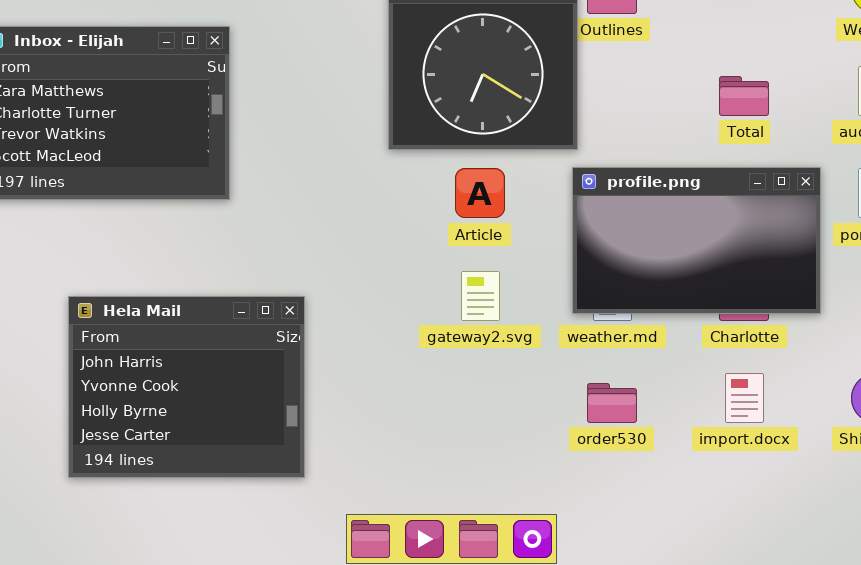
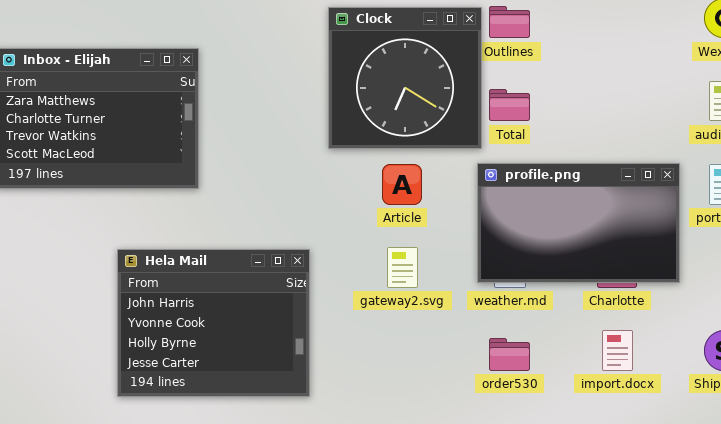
Total: [719,76,769,116] -> [489,89,530,121], moved
Hela Mail: [68,296,305,478] -> [117,249,310,397], moved

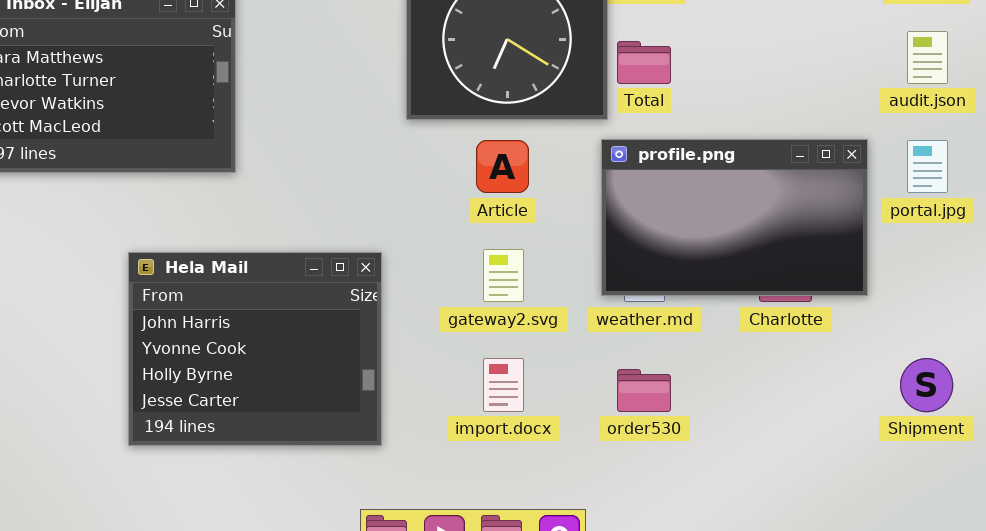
import.docx: [602,330,633,371] -> [483,358,524,412], moved

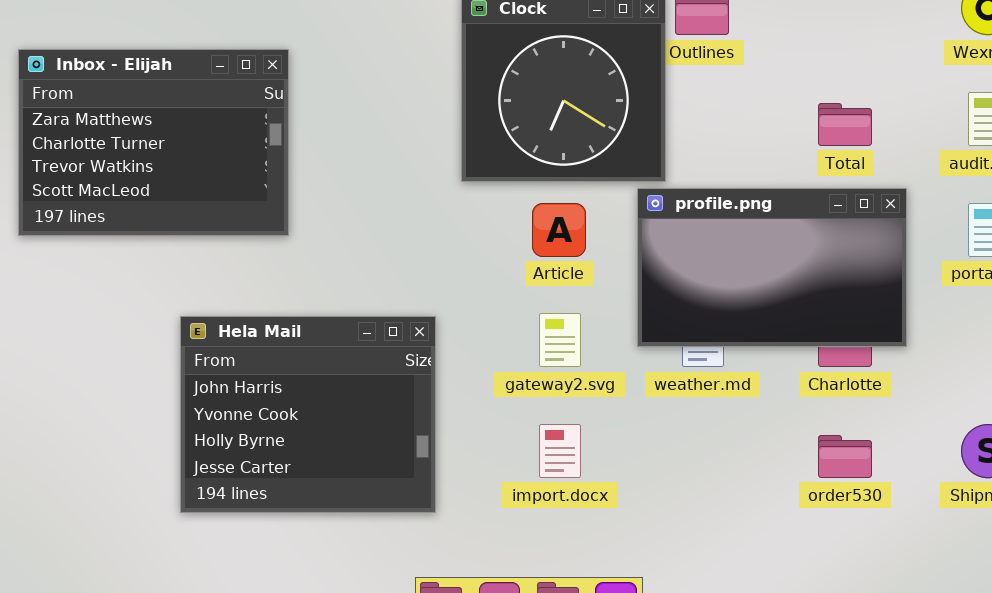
Total: [617,41,671,84] -> [818,103,872,146], moved
profile.png: [601,139,868,296] -> [637,188,907,347], moved
order530: [617,369,671,412] -> [818,435,872,478], moved

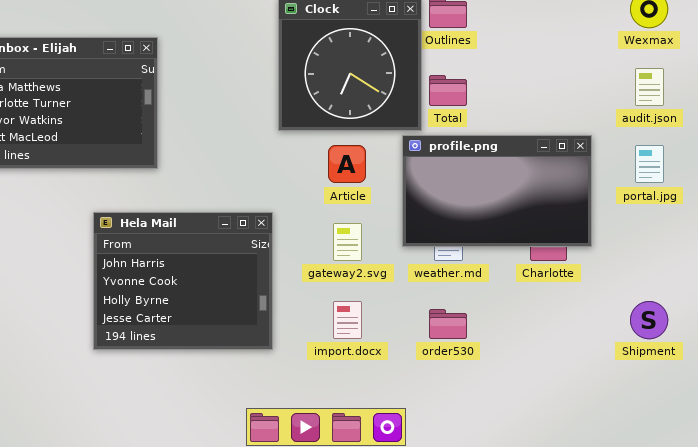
Total: [818,103,872,146] -> [429,75,467,106], moved
Hela Mail: [180,316,436,513] -> [93,212,273,350], moved
order530: [818,435,872,478] -> [429,309,467,339], moved

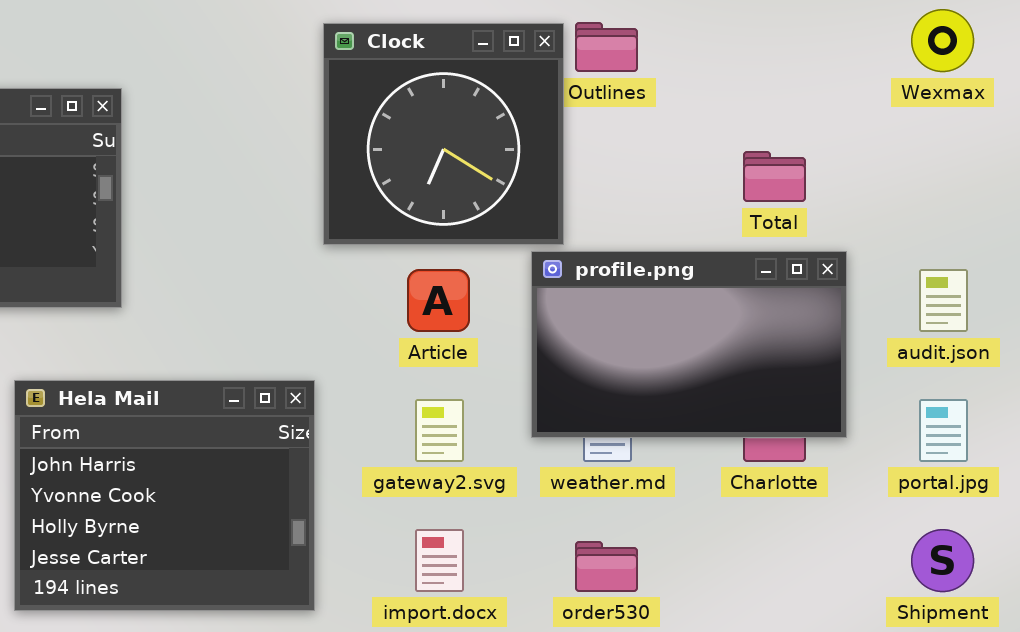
audit.json: [635,68,664,106] -> [919,269,968,332], moved
Total: [429,75,467,106] -> [743,151,806,202], moved
portal.jpg: [635,145,664,183] -> [919,399,968,462], moved

